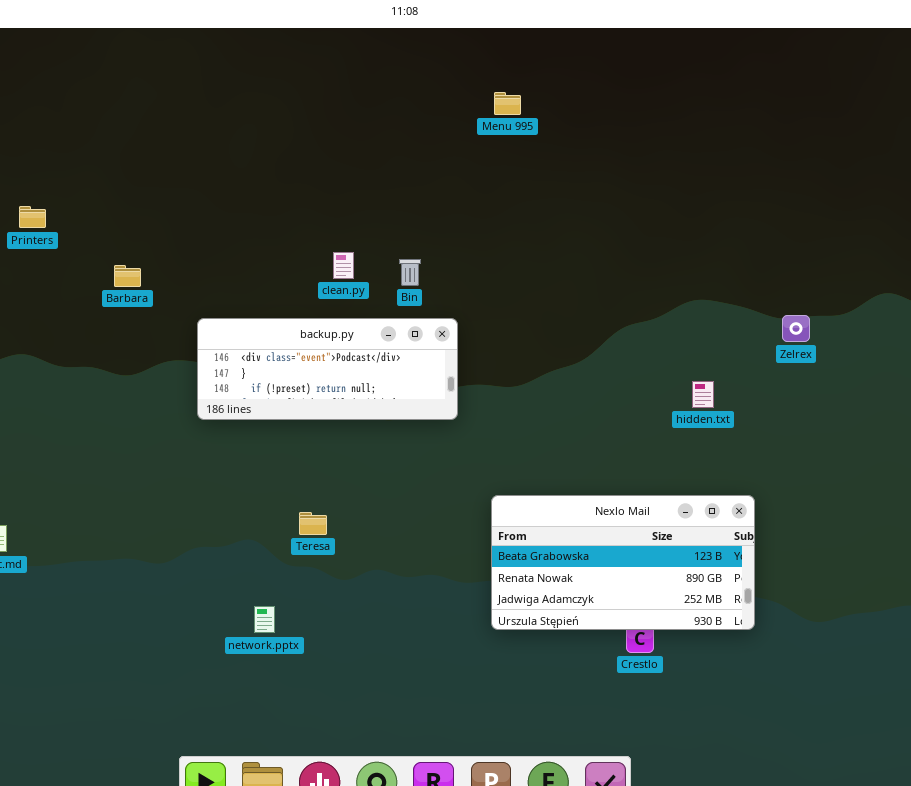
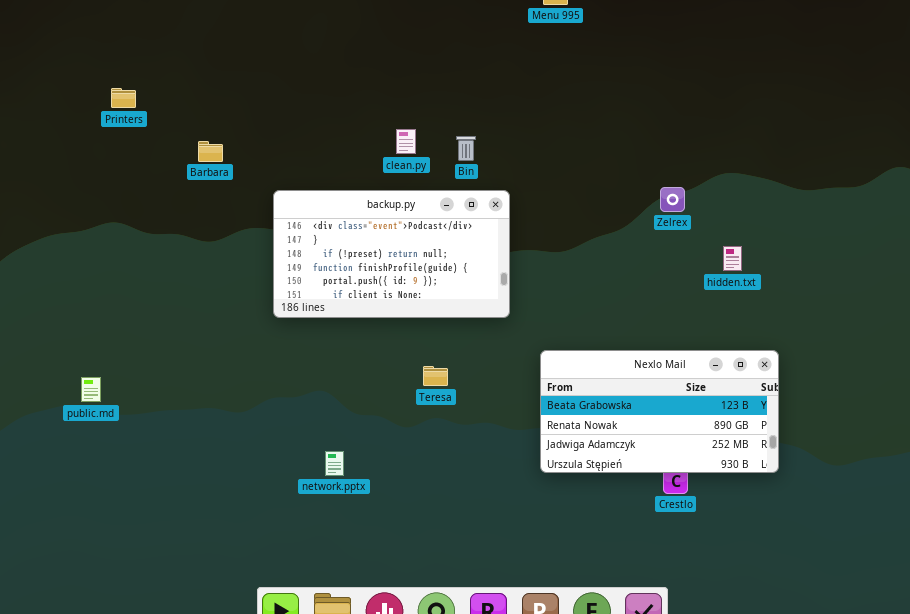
Zelrex: [782,315,810,342] -> [660,187,685,212], moved
backup.py: [197,318,458,420] -> [273,190,510,318], resized
Teresa: [299,512,327,535] -> [423,366,448,386], moved

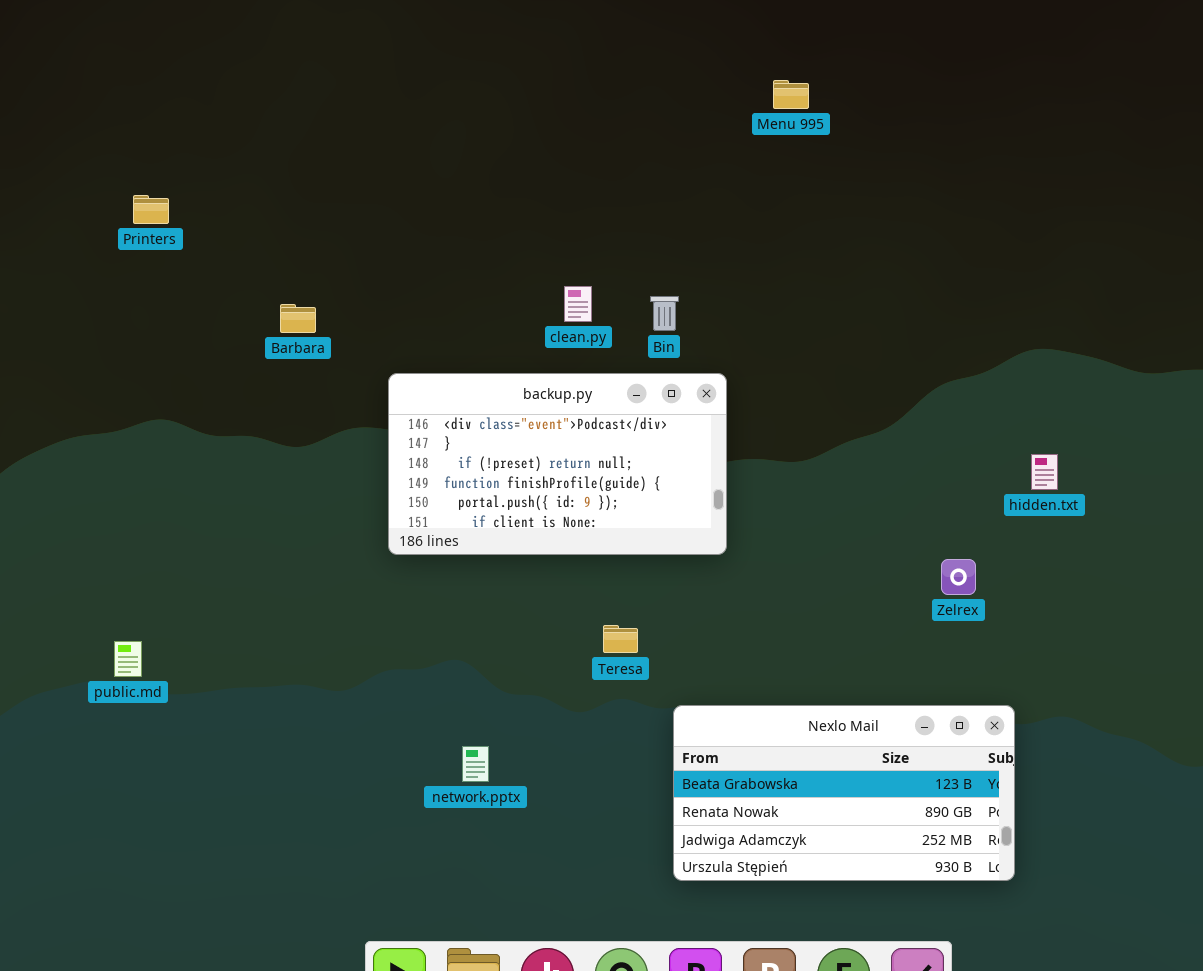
Printers: [111,88,136,108] -> [133,195,169,224], moved
Zelrex: [660,187,685,212] -> [941,559,976,595], moved
Nexlo Mail: [540,350,779,473] -> [673,705,1015,881], moved

